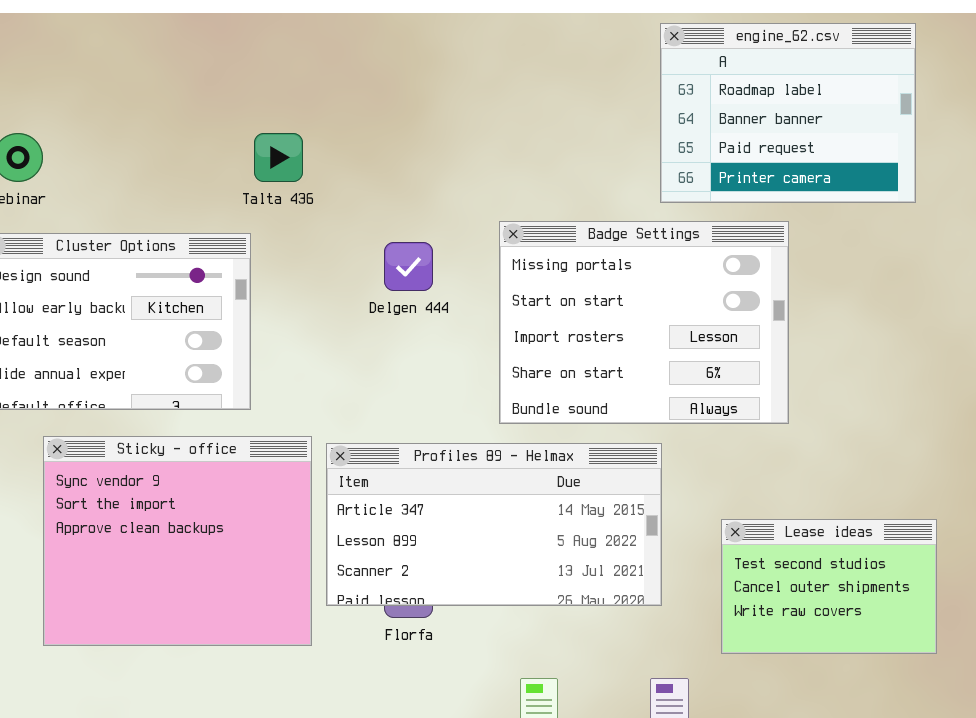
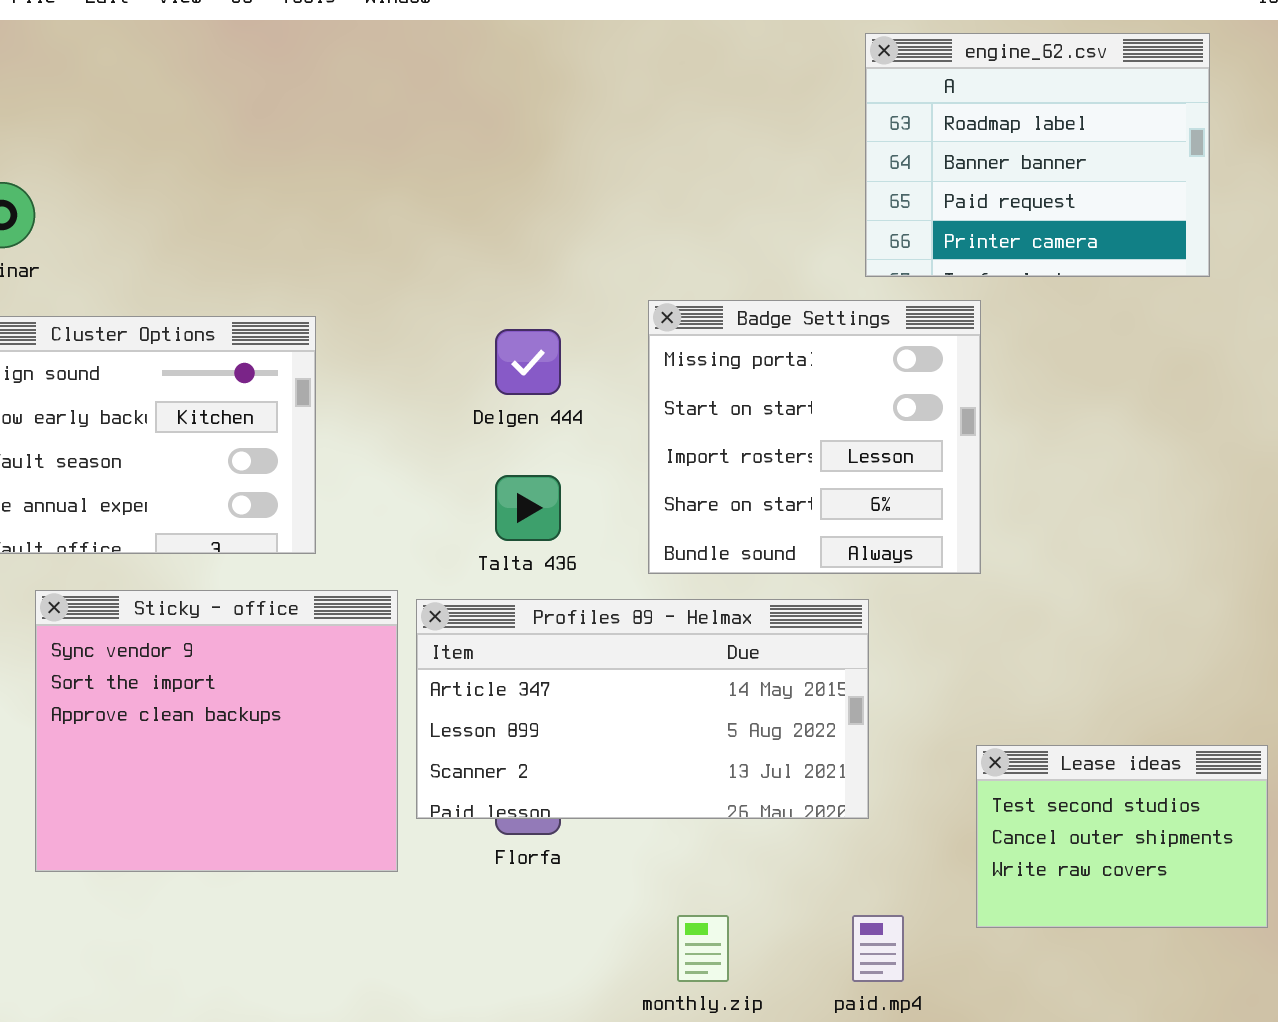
Talta 436: [254,133,303,182] -> [495,475,561,541], moved
Badge Settings: [499,221,789,424] -> [648,300,981,574], resized
Lease ideas: [721,519,937,654] -> [976,745,1268,928], moved

